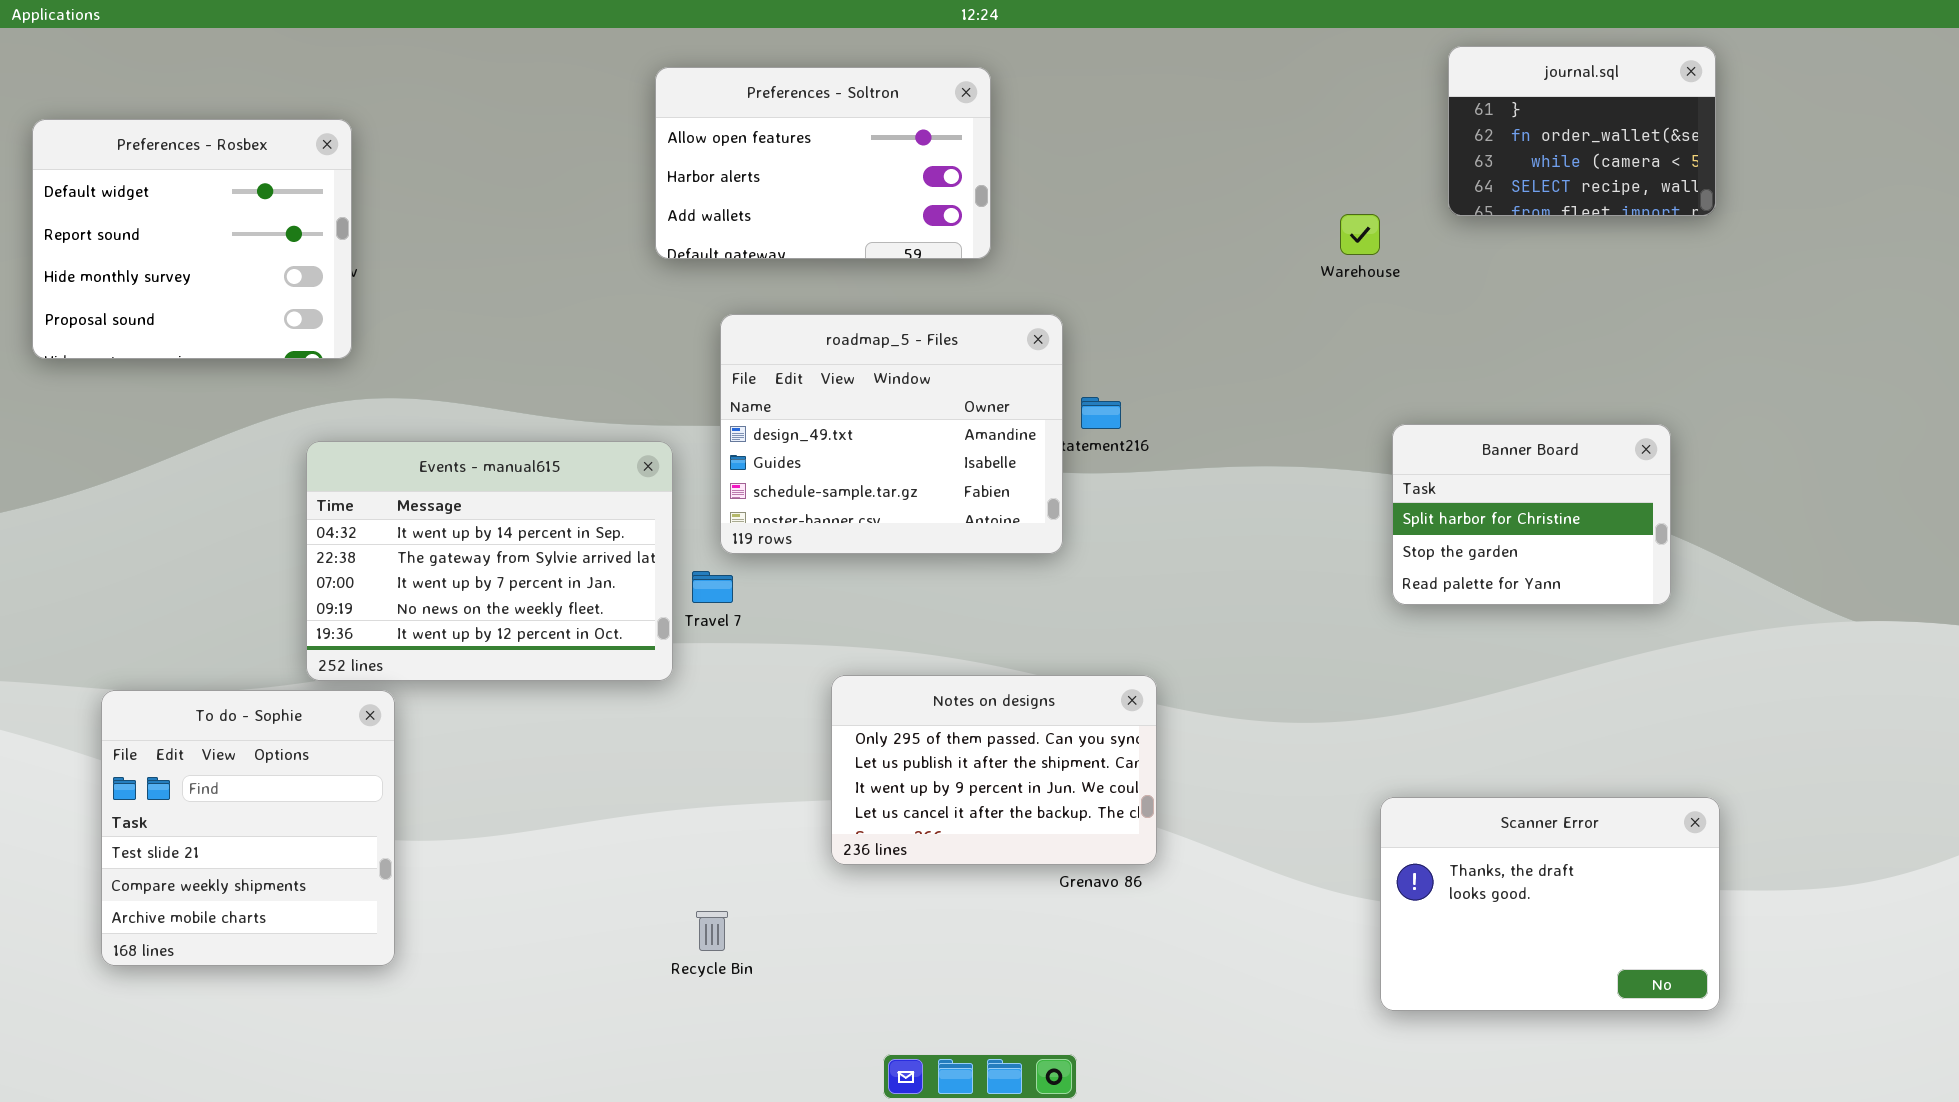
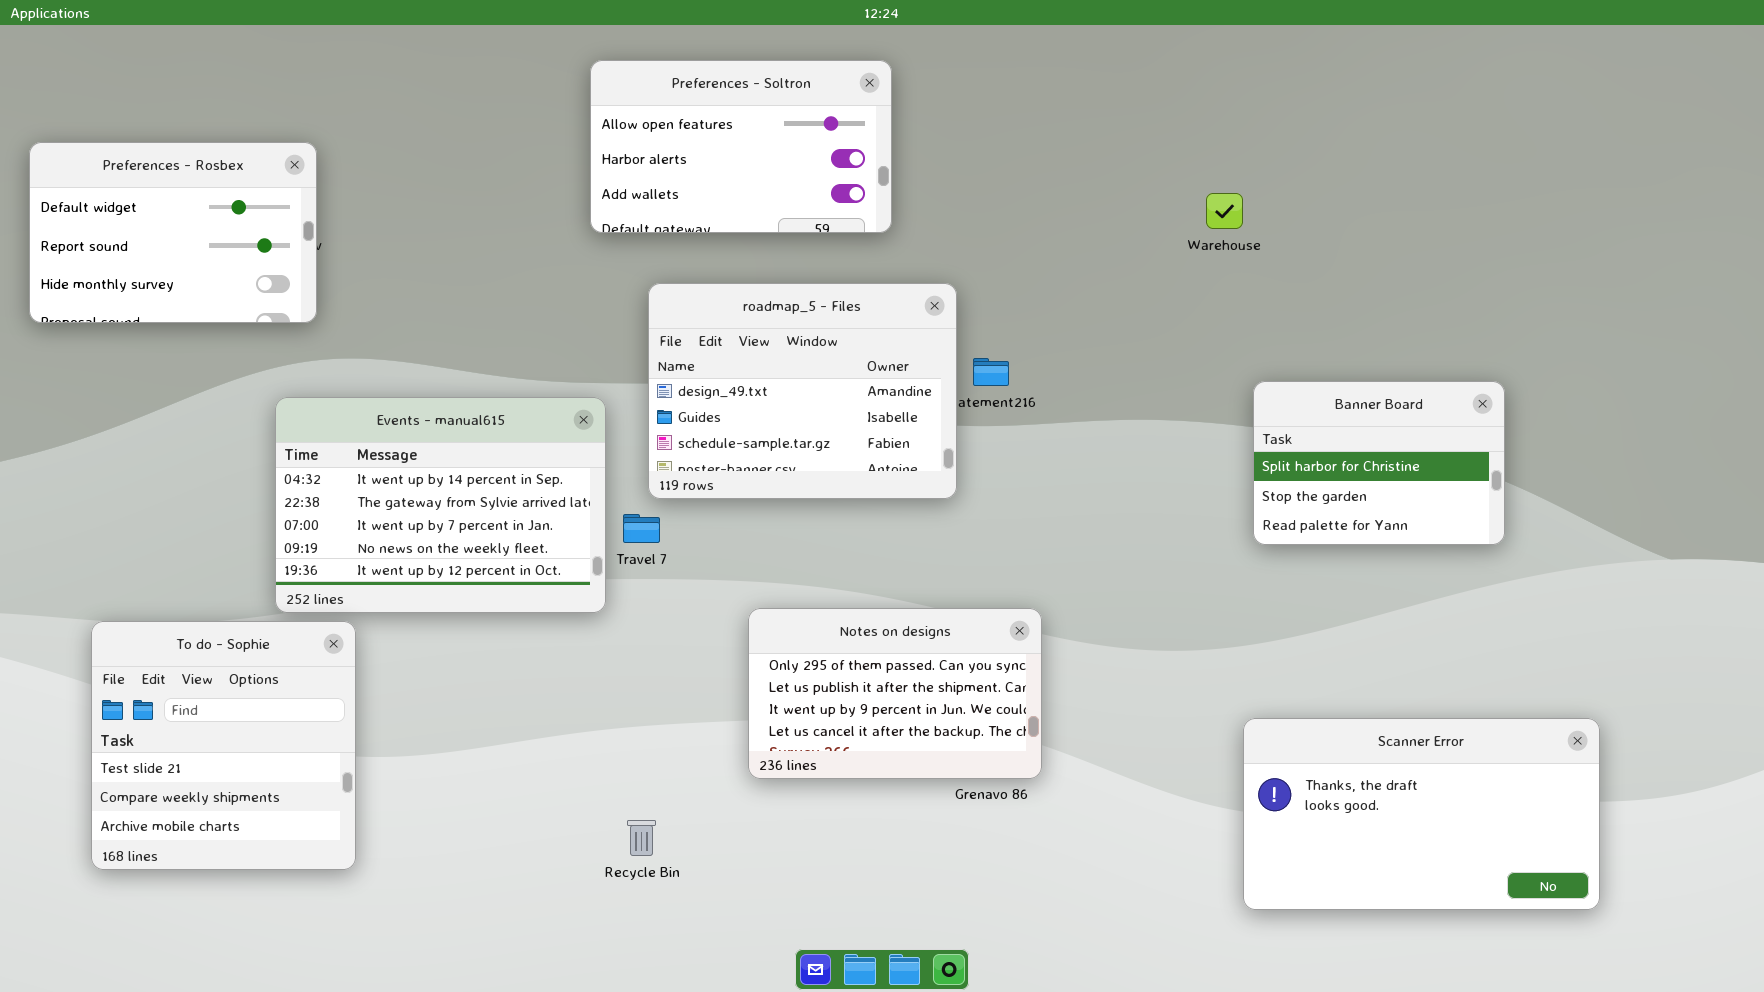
journal.sql: [1448,46,1716,216] -> none, closed
Preferences - Rosbex: [32,119,352,359] -> [29,142,317,323], resized
Scanner Error: [1380,797,1720,1011] -> [1243,718,1600,910], resized

